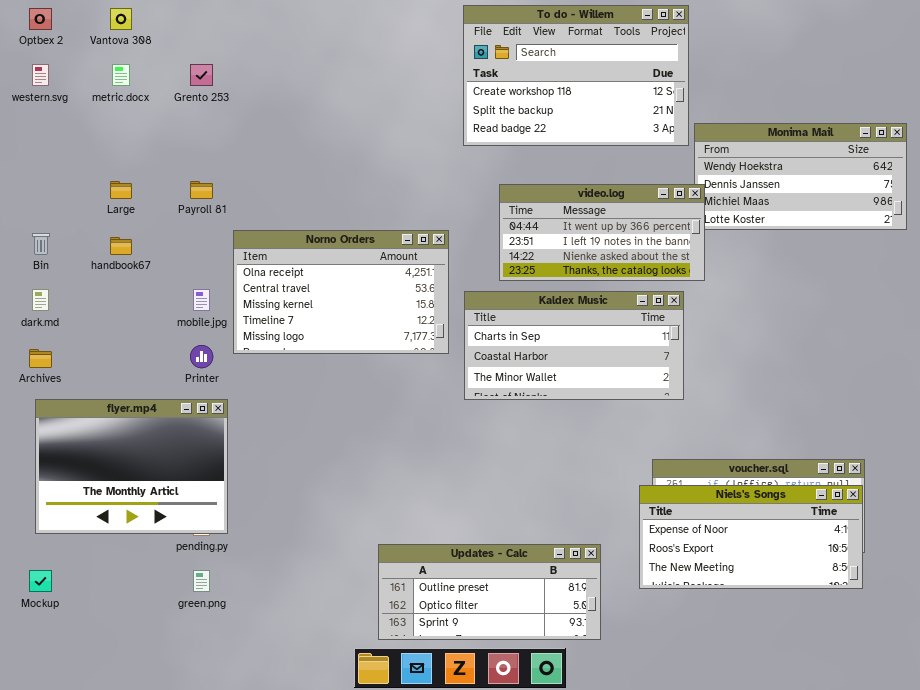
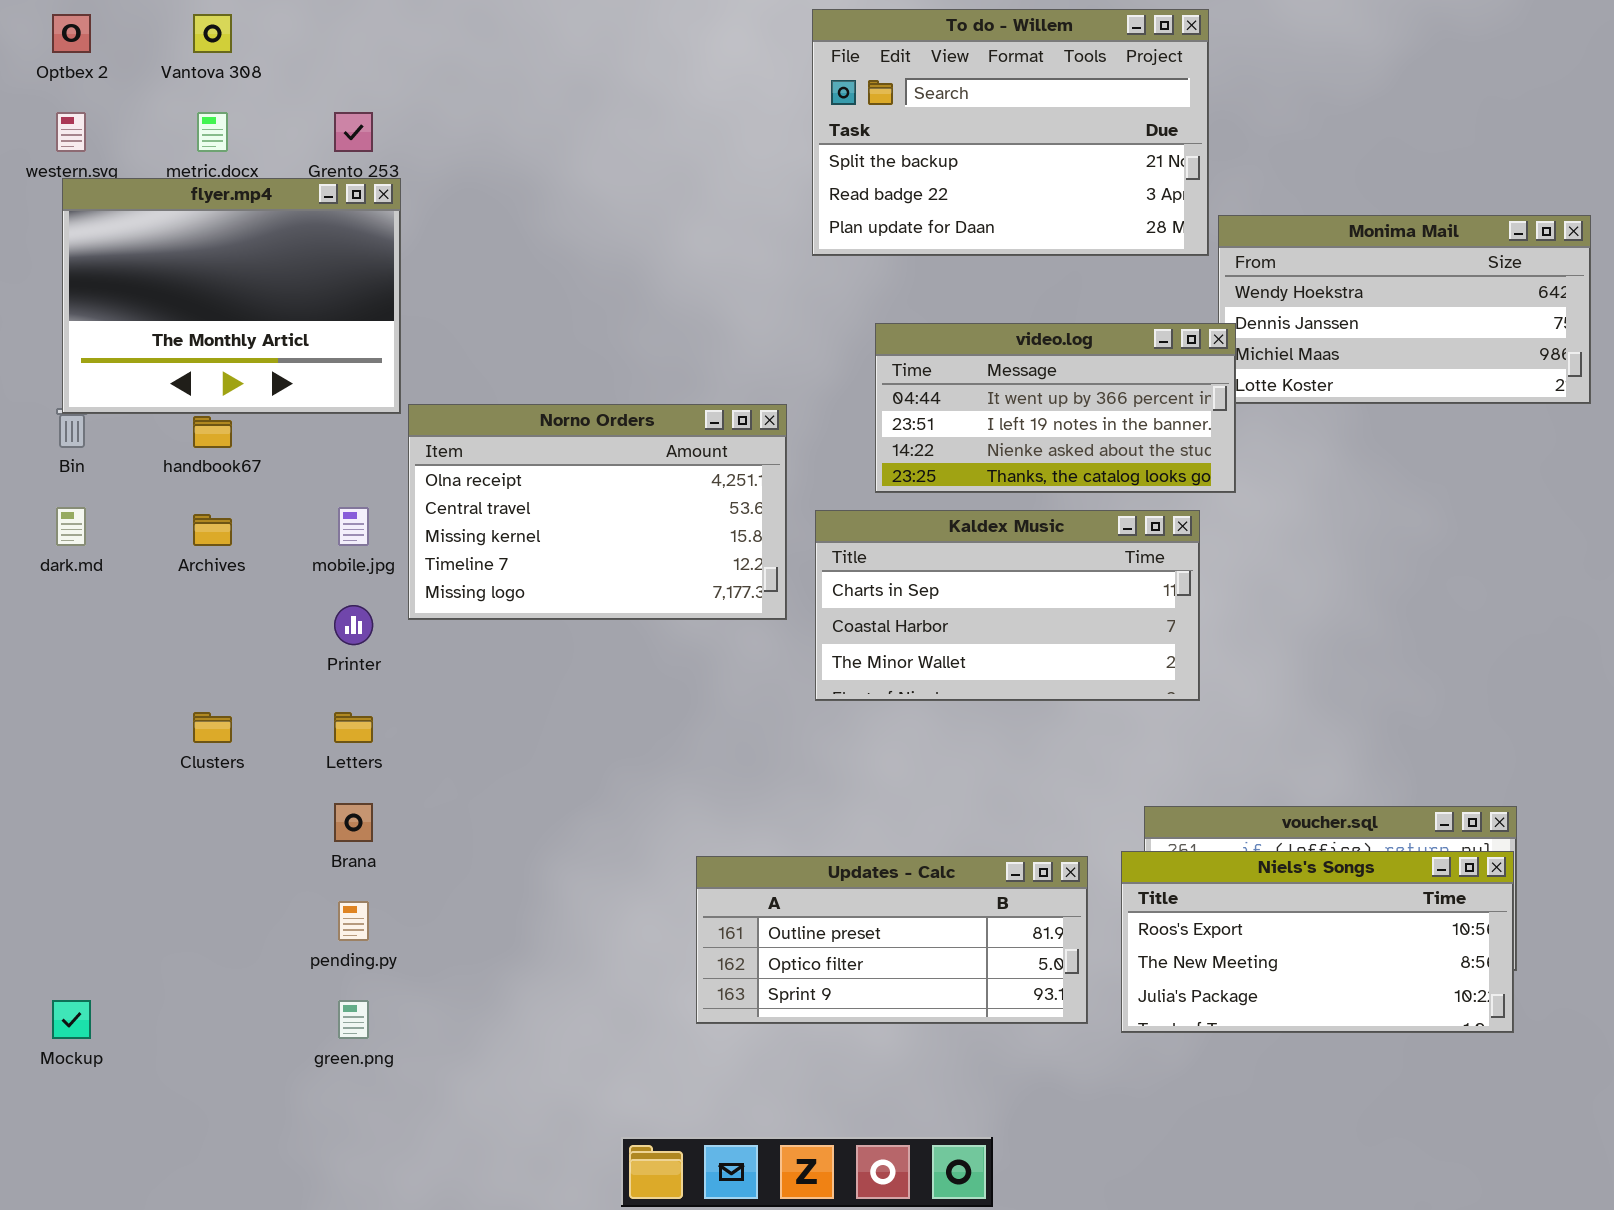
To do - Willem: [463,5,689,146] -> [812,9,1209,256], scrolled down 1 row
Archives: [29,349,52,368] -> [193,514,232,546], moved
flyer.mp4: [35,399,228,534] -> [62,178,401,414], moved
Niels's Songs: [639,485,863,589] -> [1121,851,1514,1033], scrolled down 1 row
Updates - Calc: [378,544,601,640] -> [696,856,1088,1024], moved

